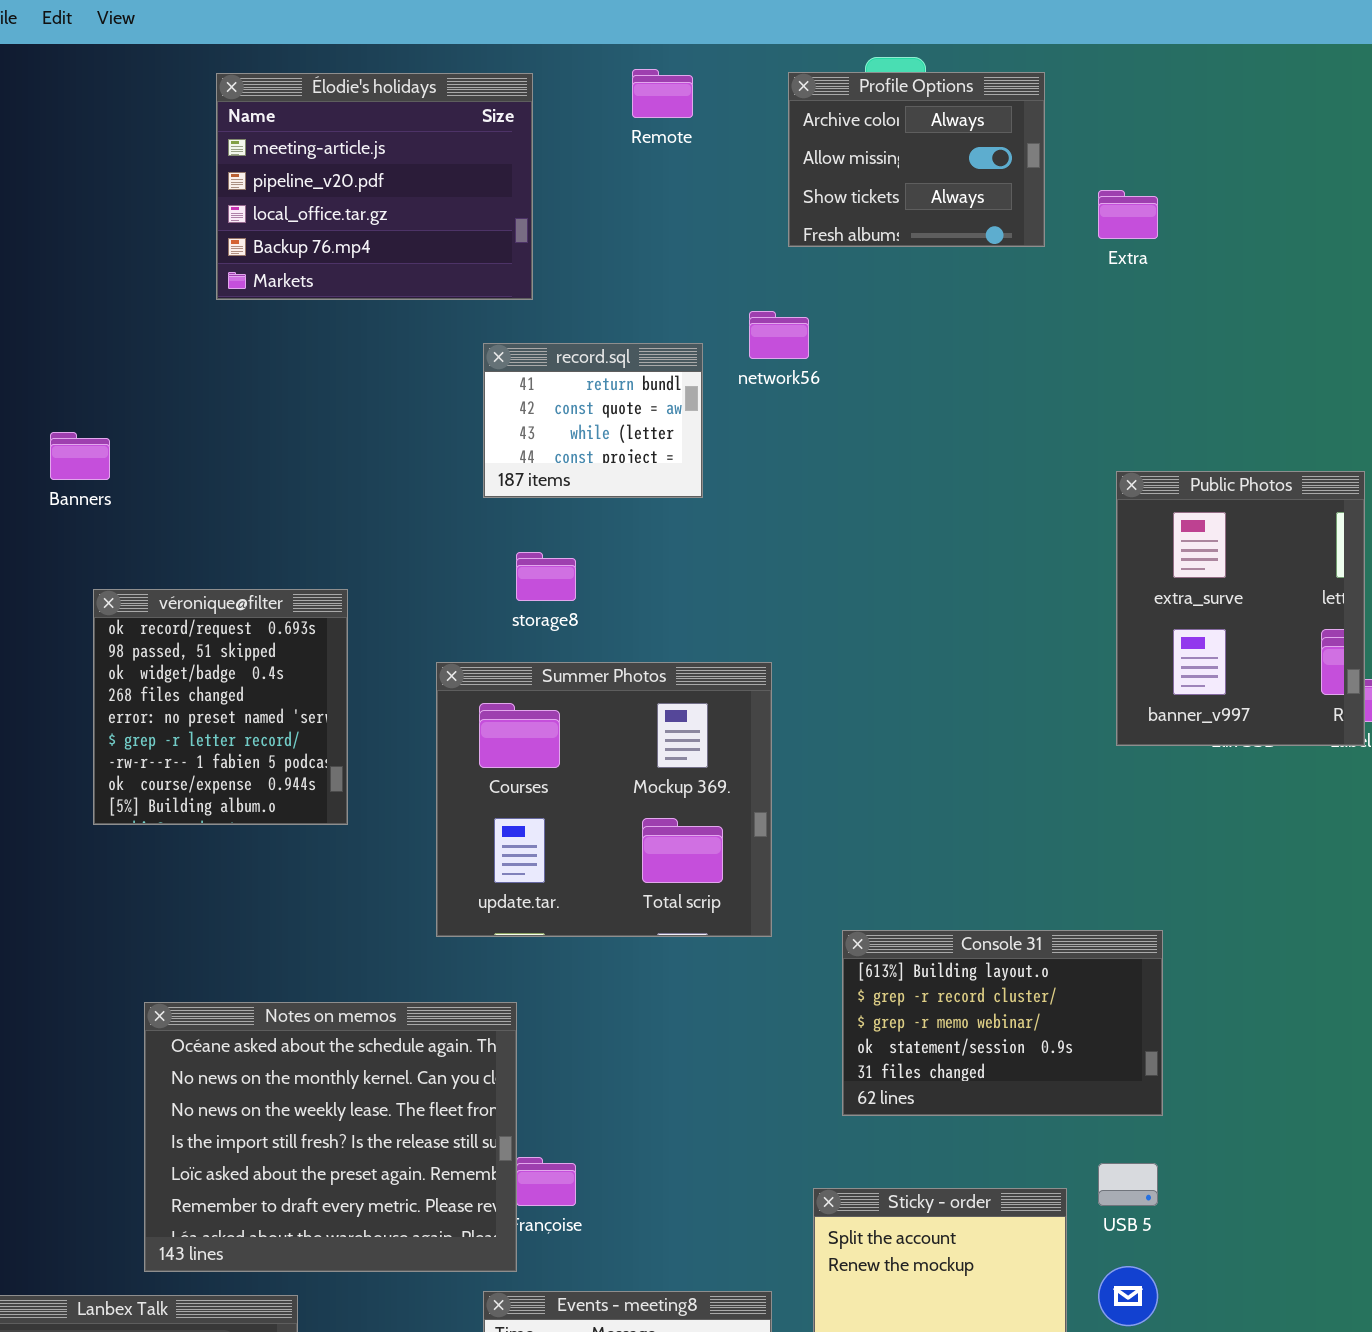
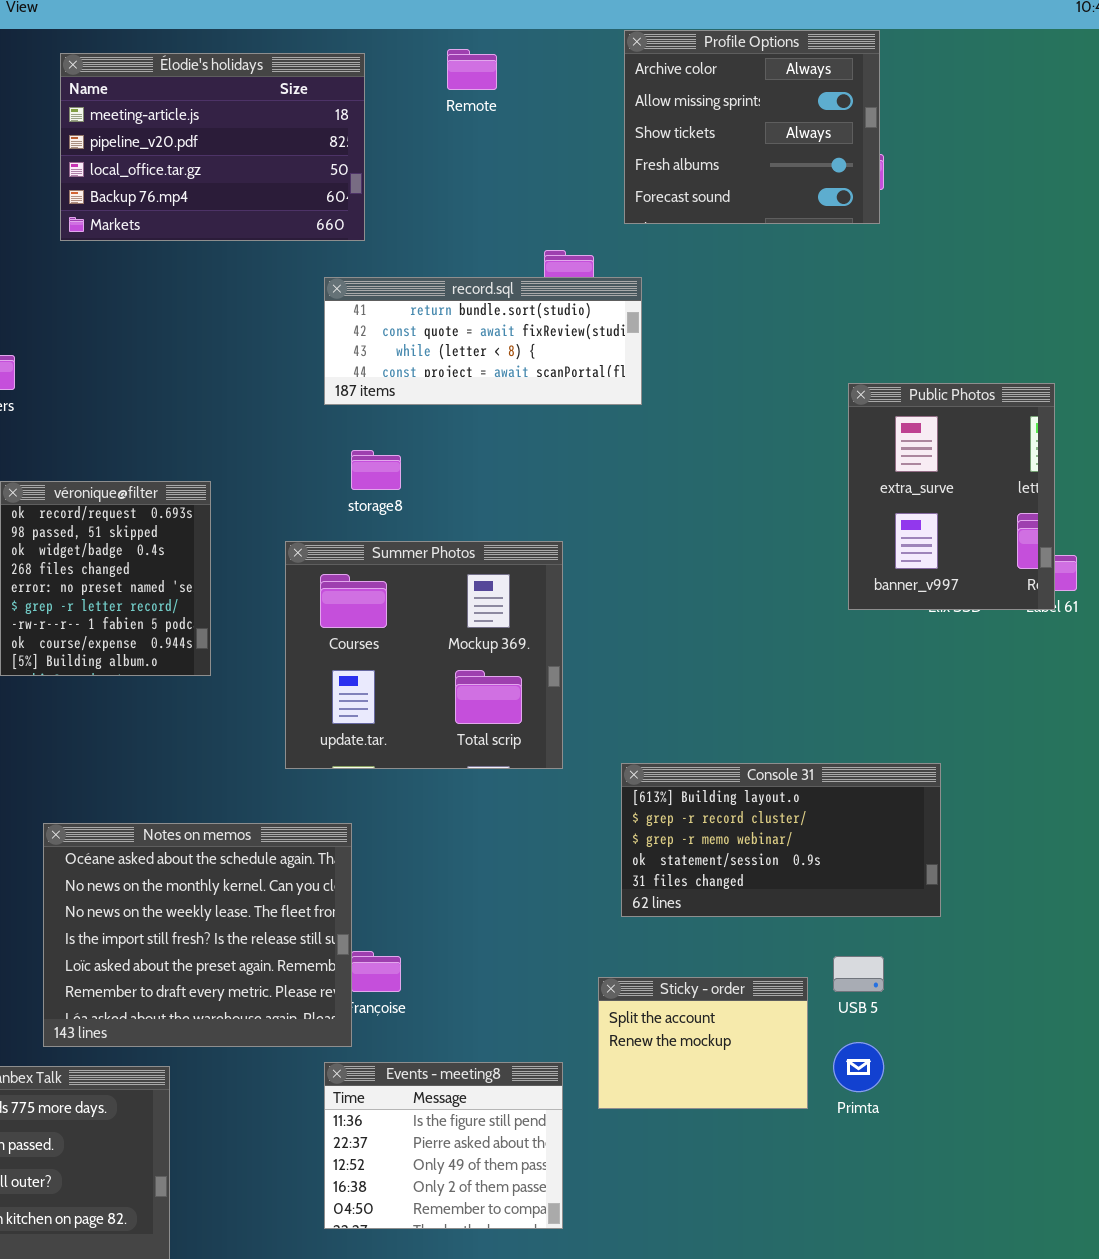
Profile Options: [788,72,1045,247] -> [624,30,880,224], moved, resized
Élodie's holidays: [216,73,533,300] -> [60,53,365,241], resized
record.sql: [483,343,703,498] -> [324,277,642,405], resized
Console 31: [842,930,1163,1116] -> [621,763,941,917], resized

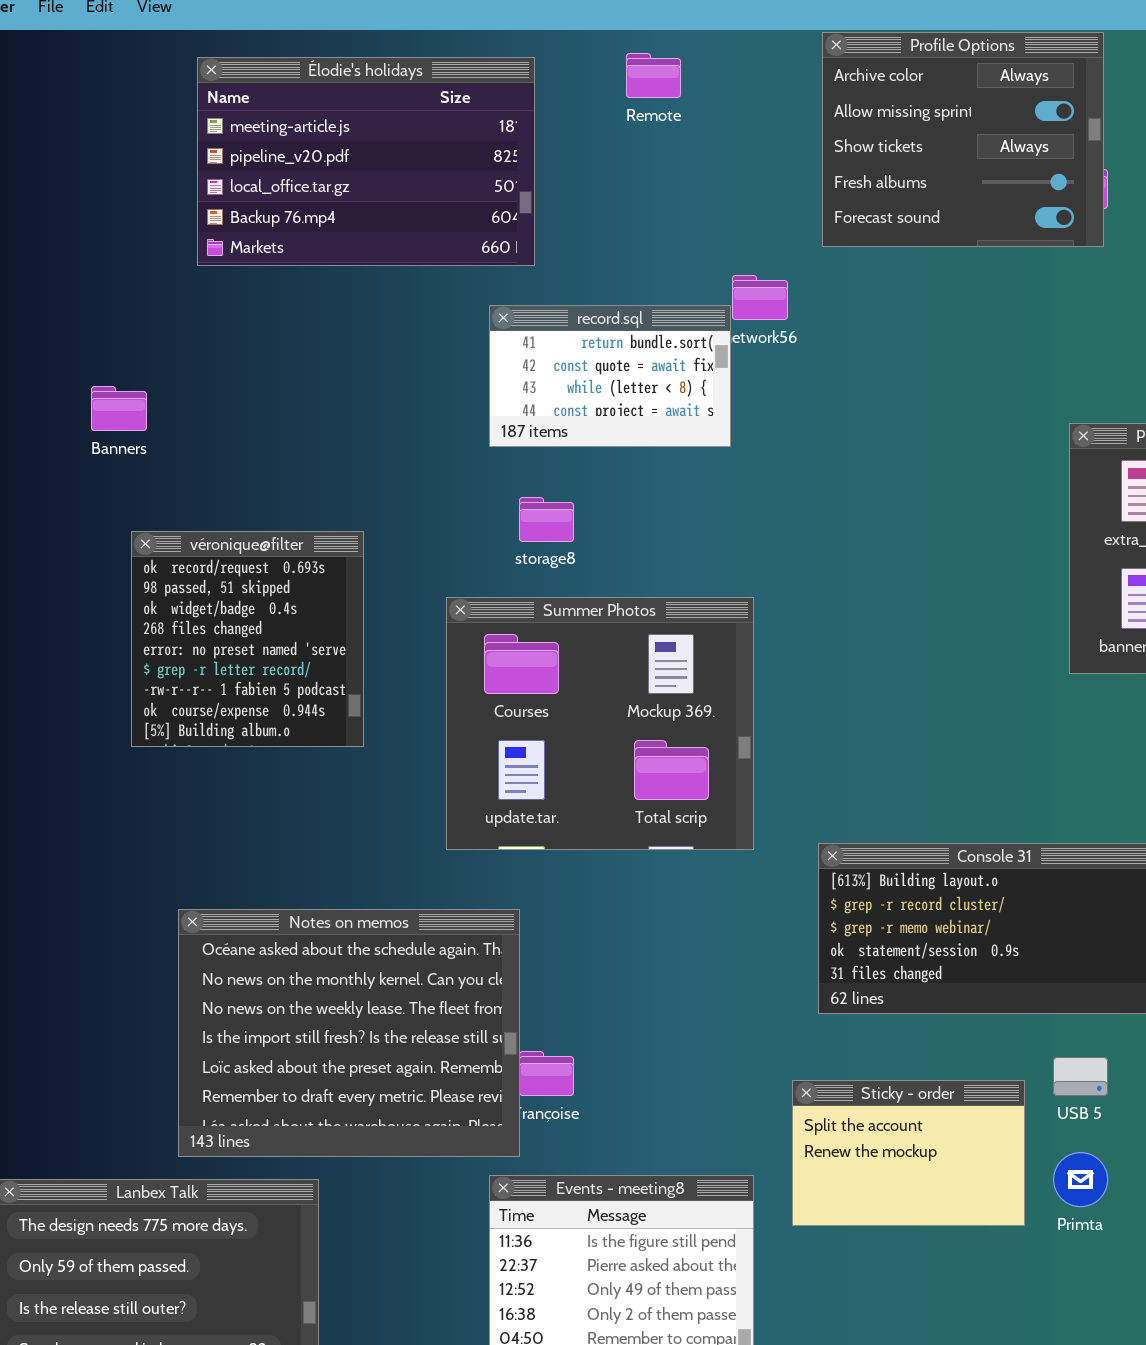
record.sql: [324,277,642,405] -> [489,305,731,447], resized

